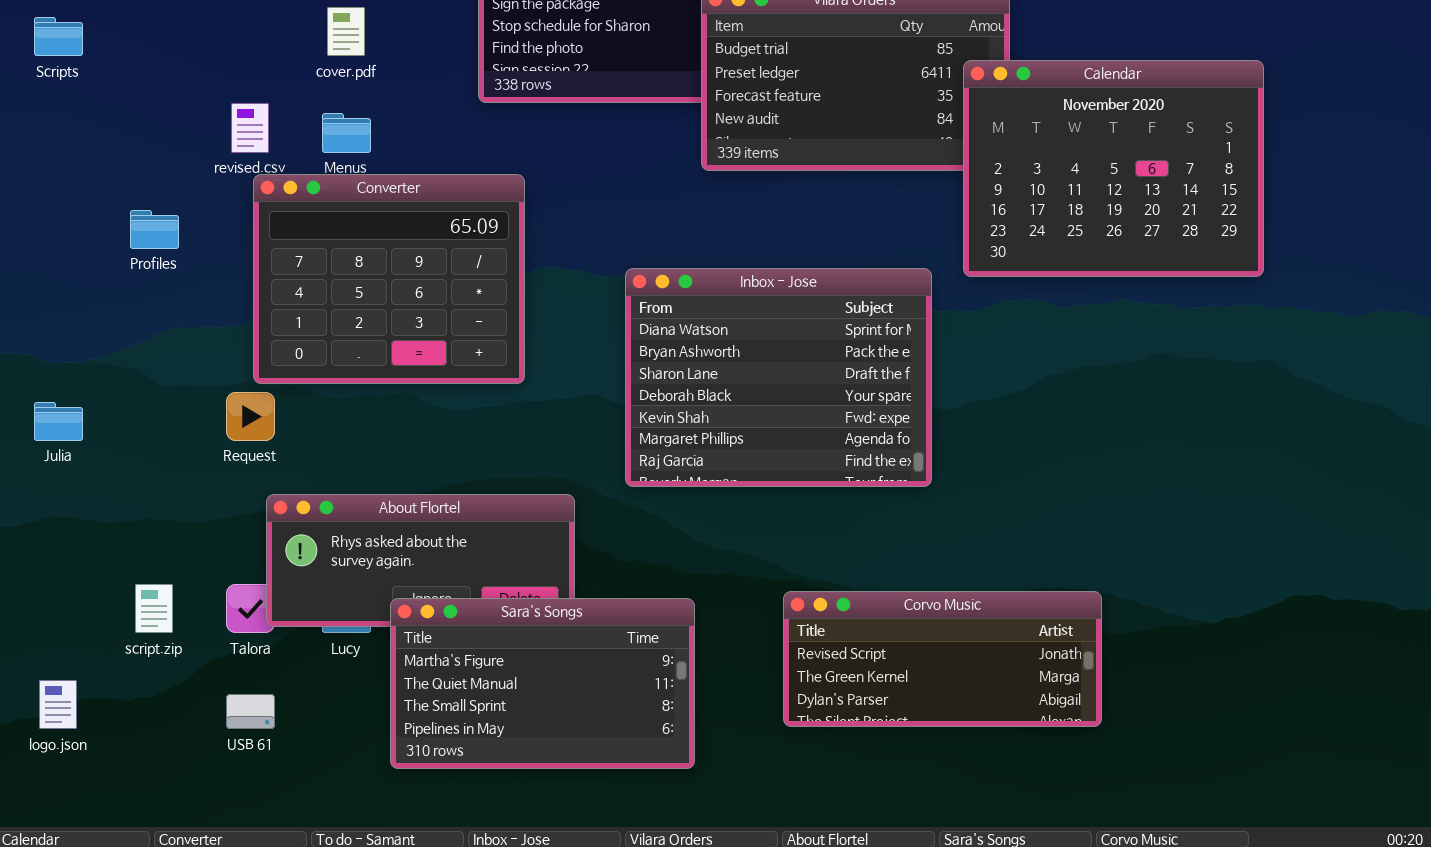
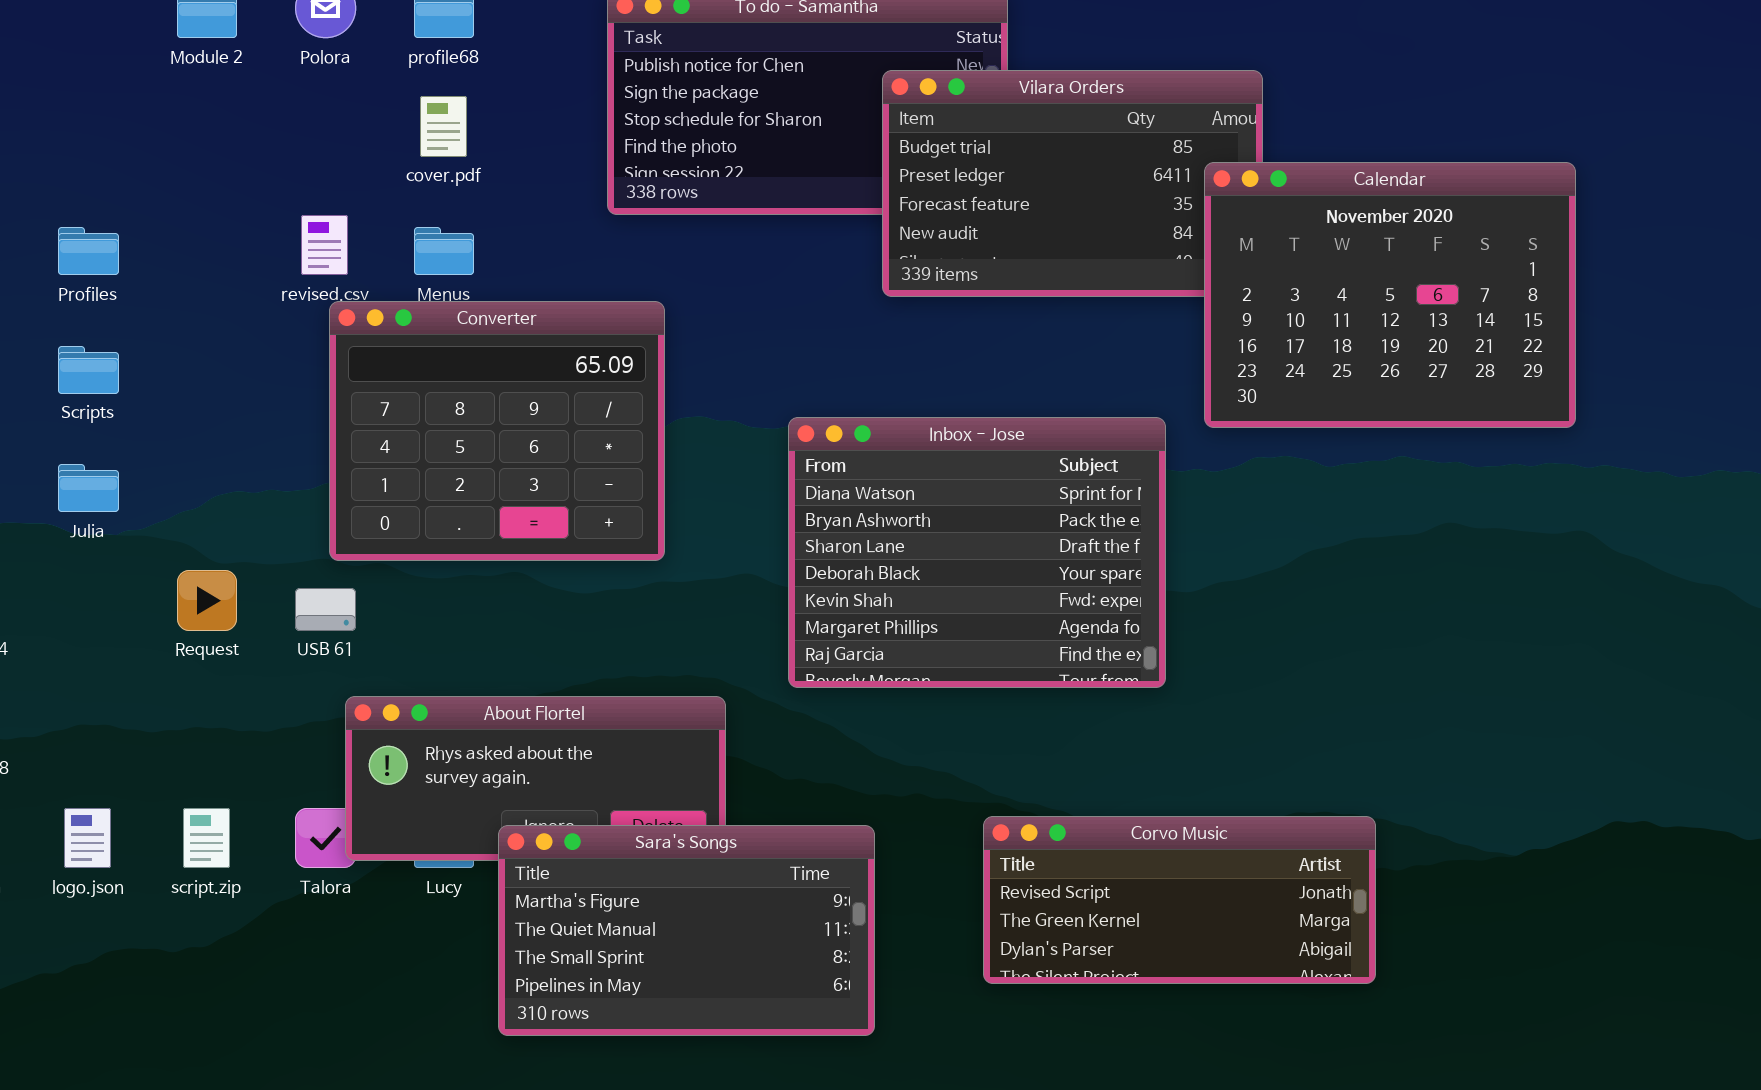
Scripts: [34,17,83,56] -> [58,346,119,394], moved
Profiles: [130,210,179,249] -> [58,227,119,275], moved
Request: [226,392,275,441] -> [177,570,237,631], moved
Julia: [34,402,83,441] -> [58,464,119,512], moved
logo.json: [39,680,77,729] -> [64,808,111,868], moved
USB 61: [226,694,275,729] -> [295,588,356,631], moved

